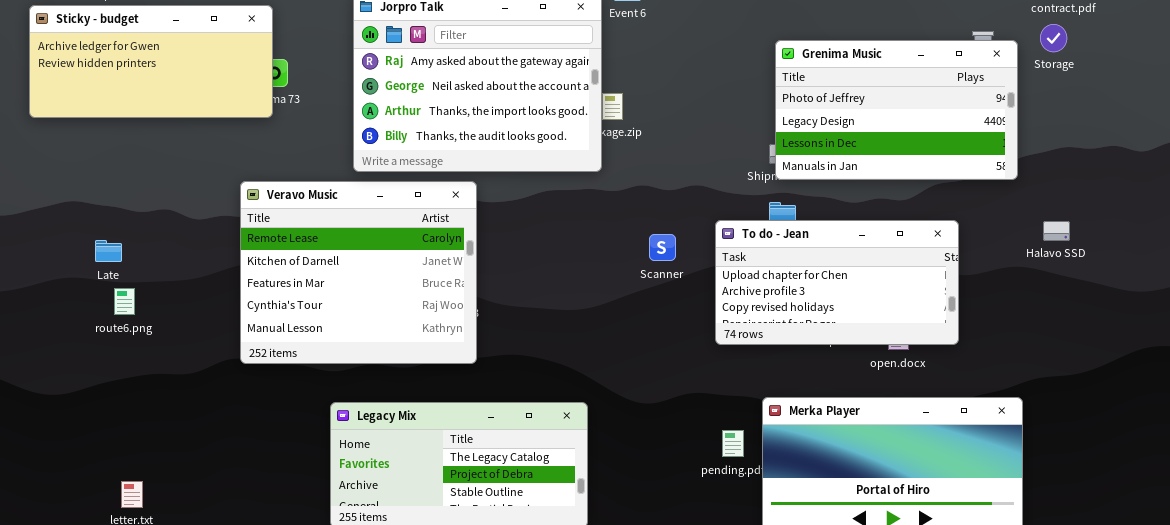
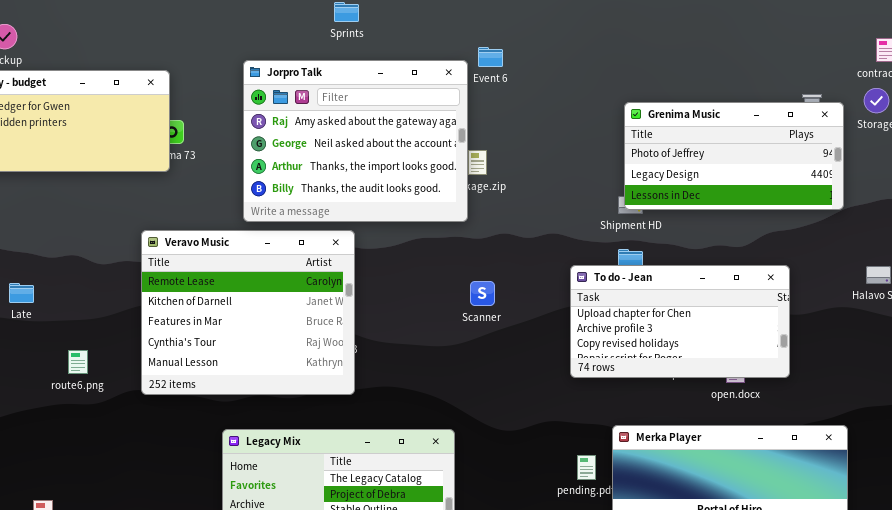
Grenima Music: [775,40,1018,180] -> [624,102,844,210], resized
Scanner: [649,234,676,261] -> [470,281,495,306], moved
route6.png: [114,288,135,315] -> [68,350,88,374], moved

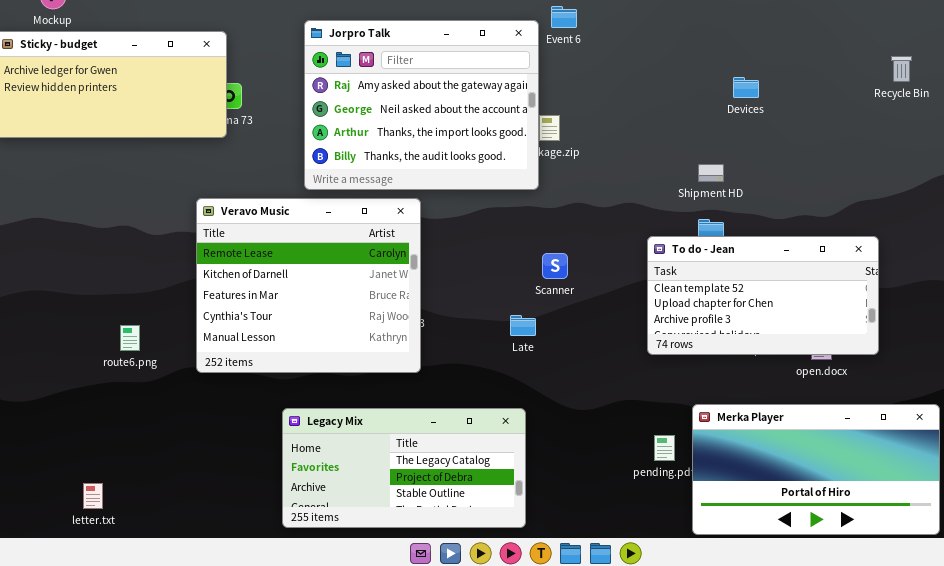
Grenima Music: [624,102,844,210] -> none, closed
To do - Jean: [570,265,790,378] -> [647,236,879,355], scrolled up 1 row
Late: [9,283,34,303] -> [510,315,536,336], moved

